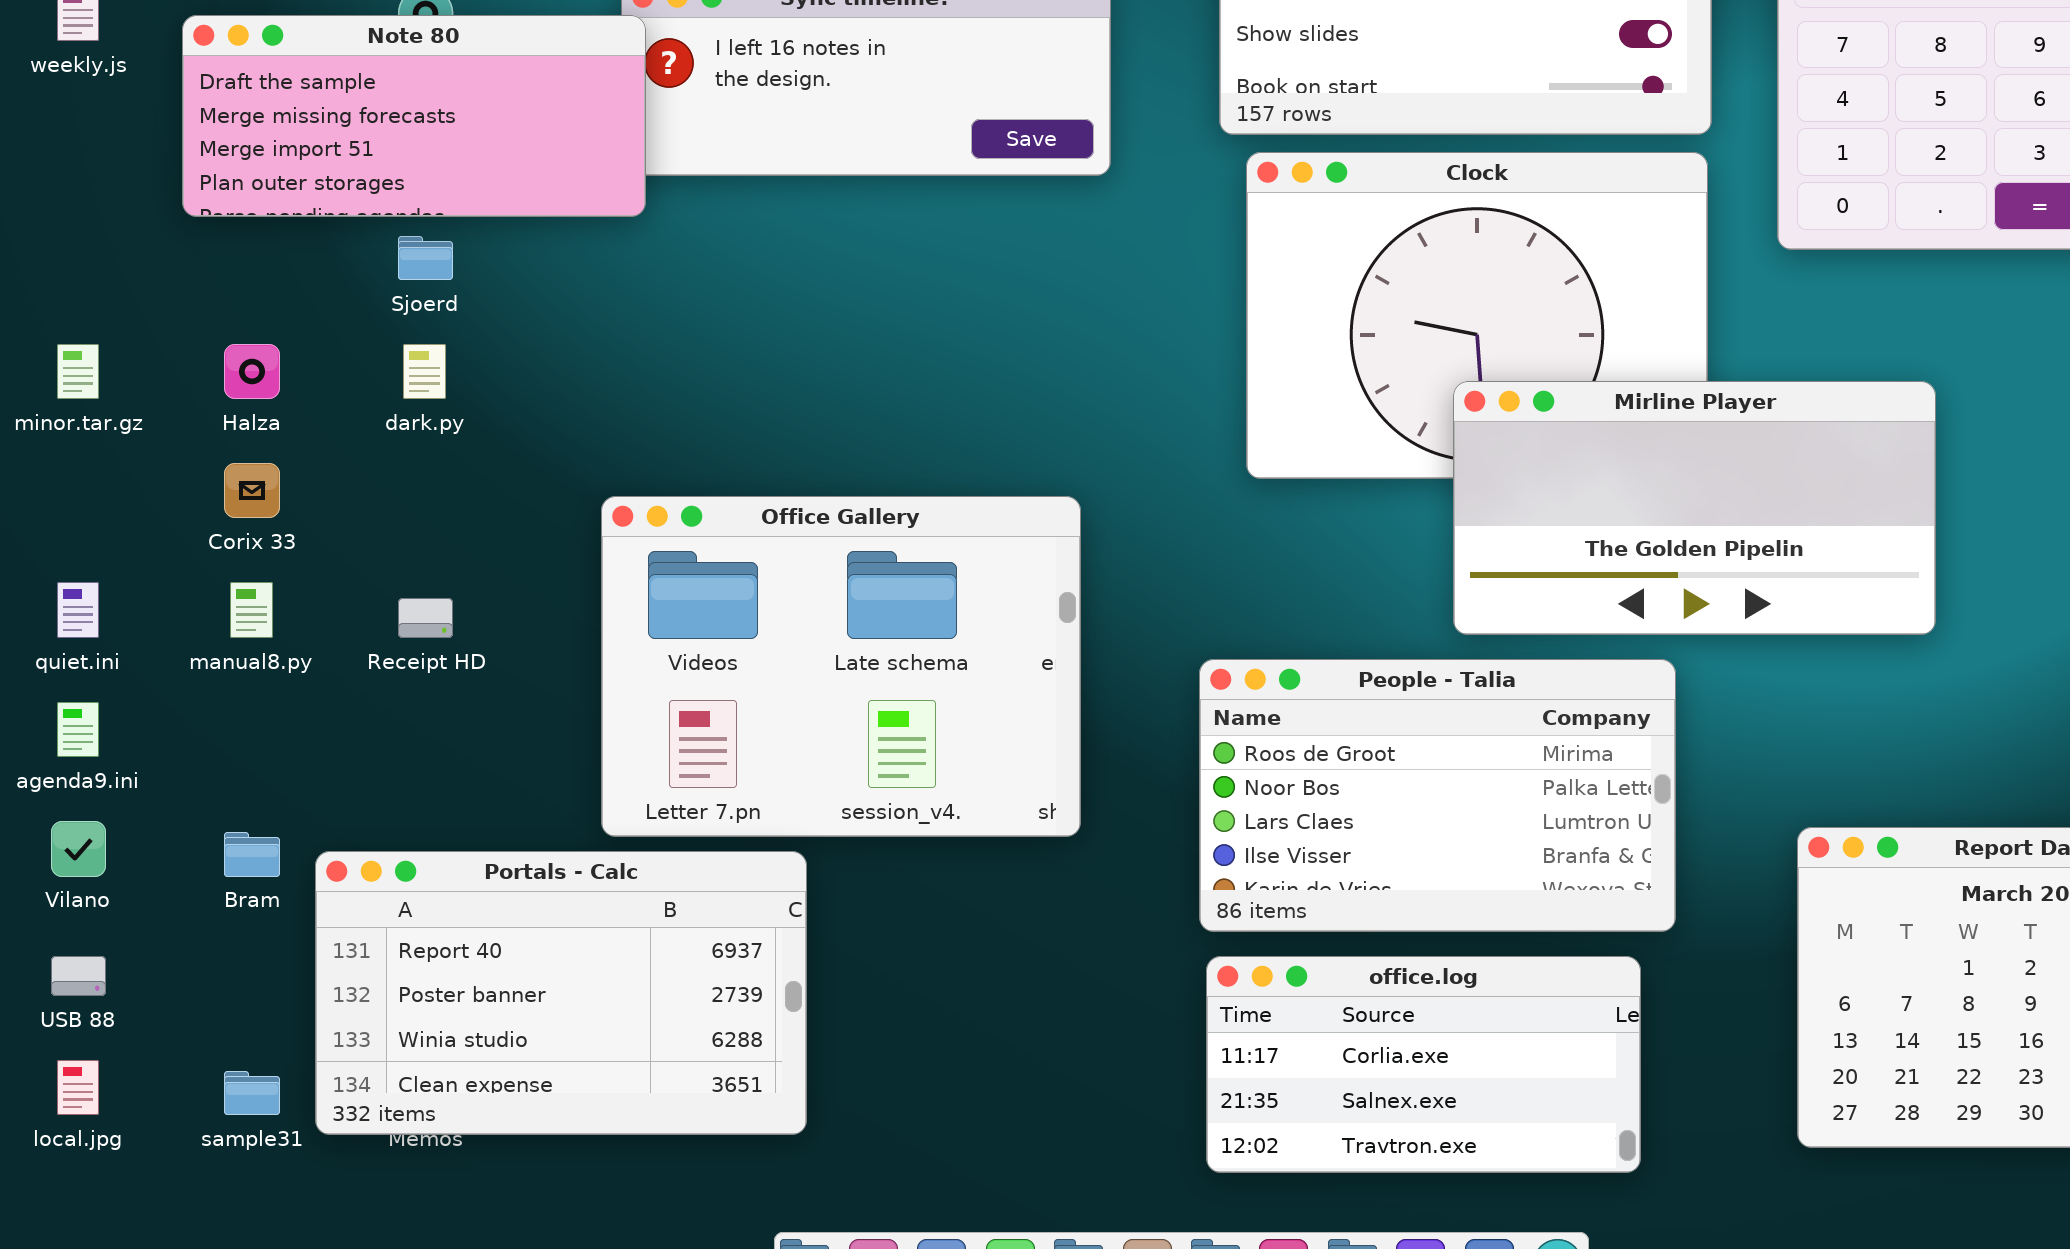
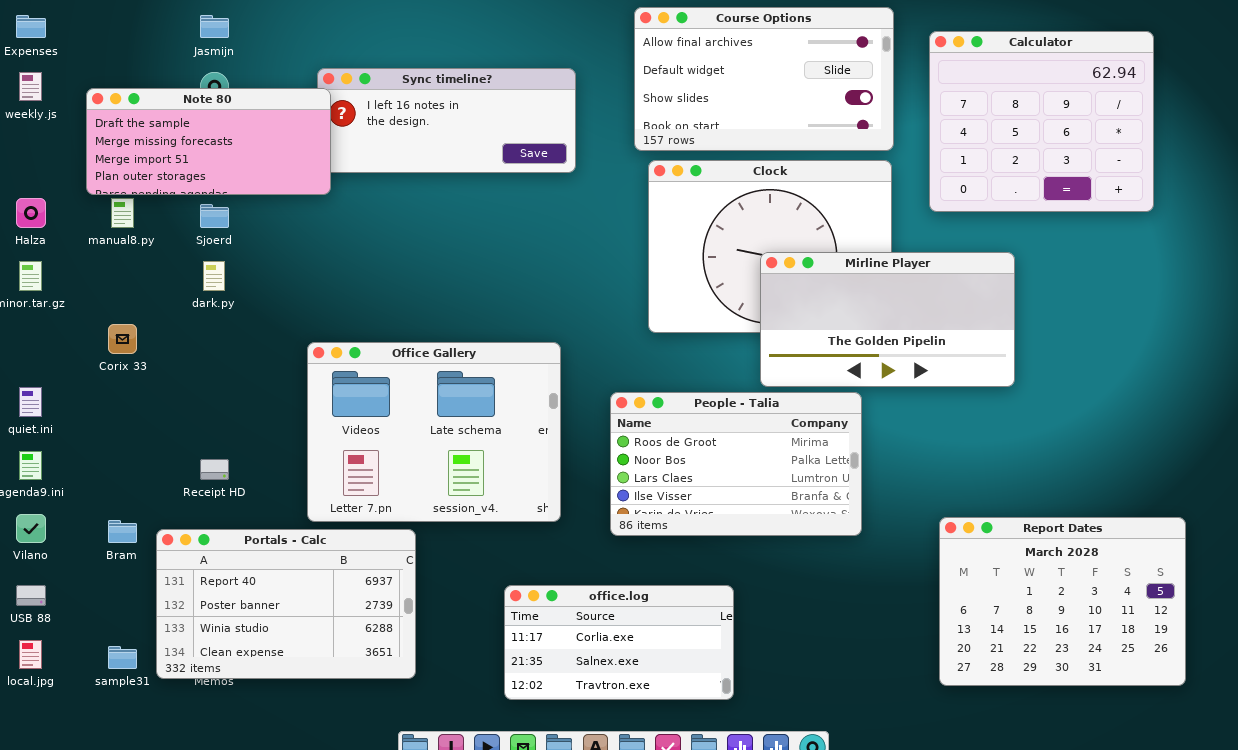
Halza: [224,344,280,399] -> [16,198,46,228], moved
Mirline Player: [1453,381,1936,635] -> [760,252,1015,387], moved
manual8.py: [230,582,273,638] -> [111,198,134,228], moved
Receipt HD: [398,598,453,638] -> [200,459,229,480], moved
People - Talia: [1199,659,1676,932] -> [610,392,862,536], moved
office.log: [1206,956,1641,1173] -> [504,585,734,700], moved

